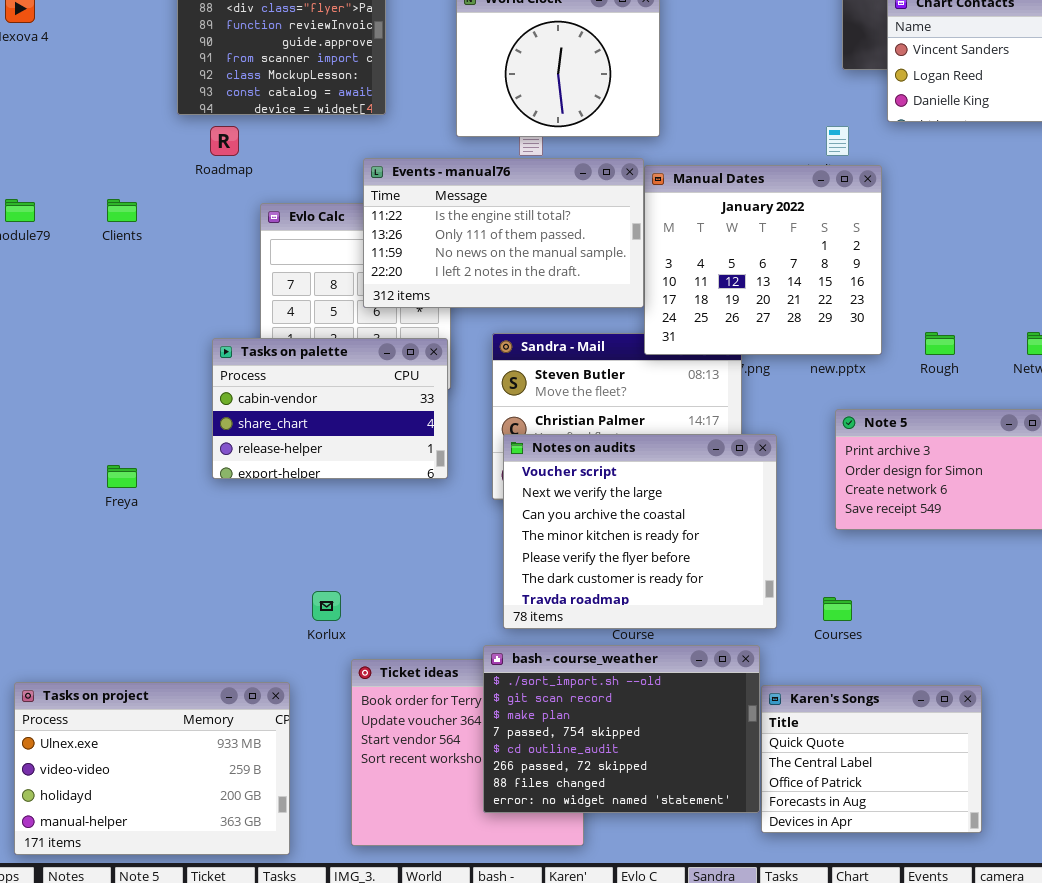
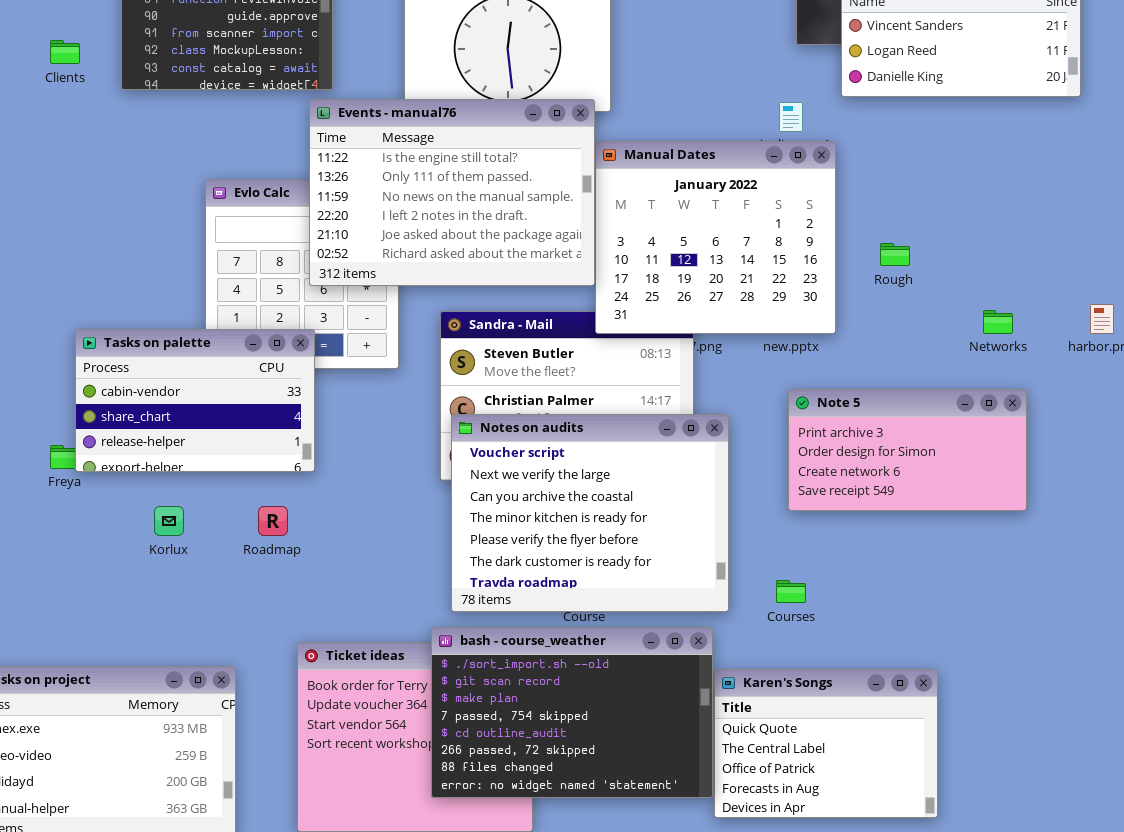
Roadmap: [210,126,239,156] -> [258,506,288,536], moved
Events - manual76: [363,158,644,308] -> [309,99,595,286], resized
Clients: [107,199,137,222] -> [50,40,80,64], moved
Rough: [925,332,955,355] -> [880,243,910,266], moved
Tasks on palette: [212,338,448,479] -> [75,329,315,472], moved
Korlux: [312,591,341,621] -> [154,506,184,536], moved

